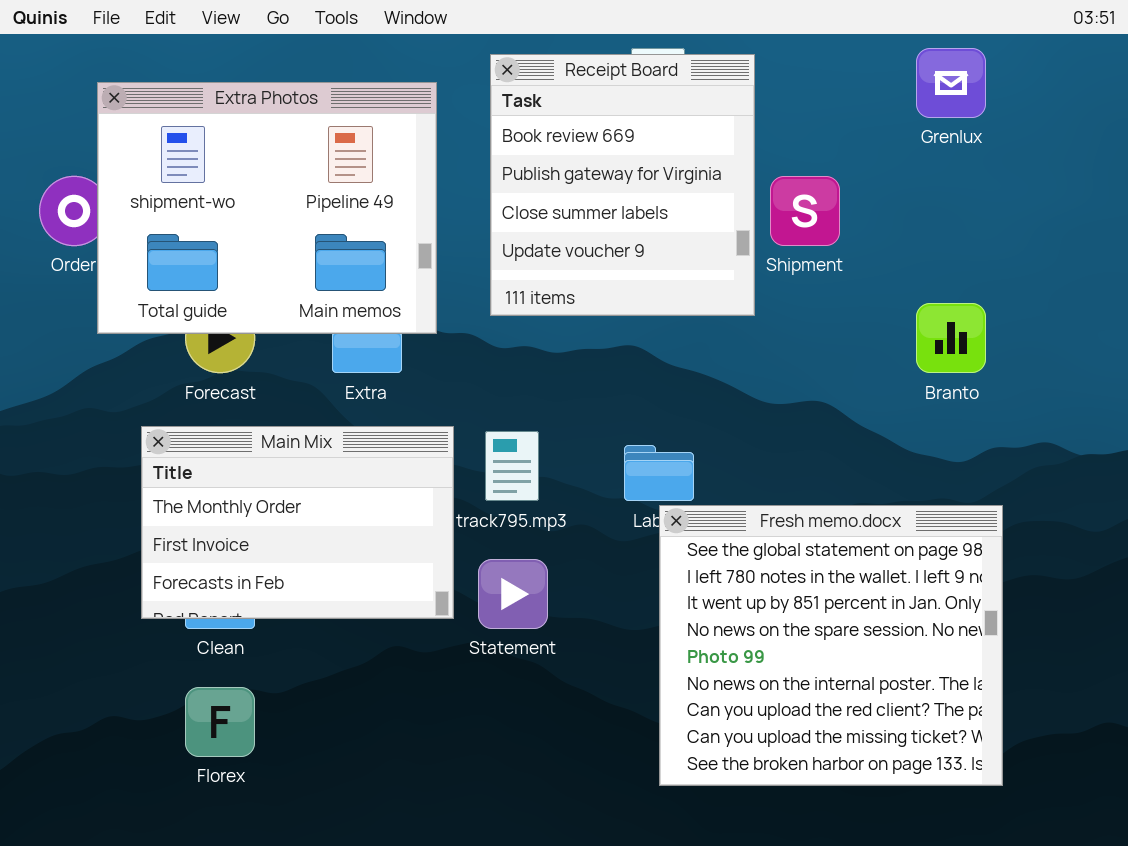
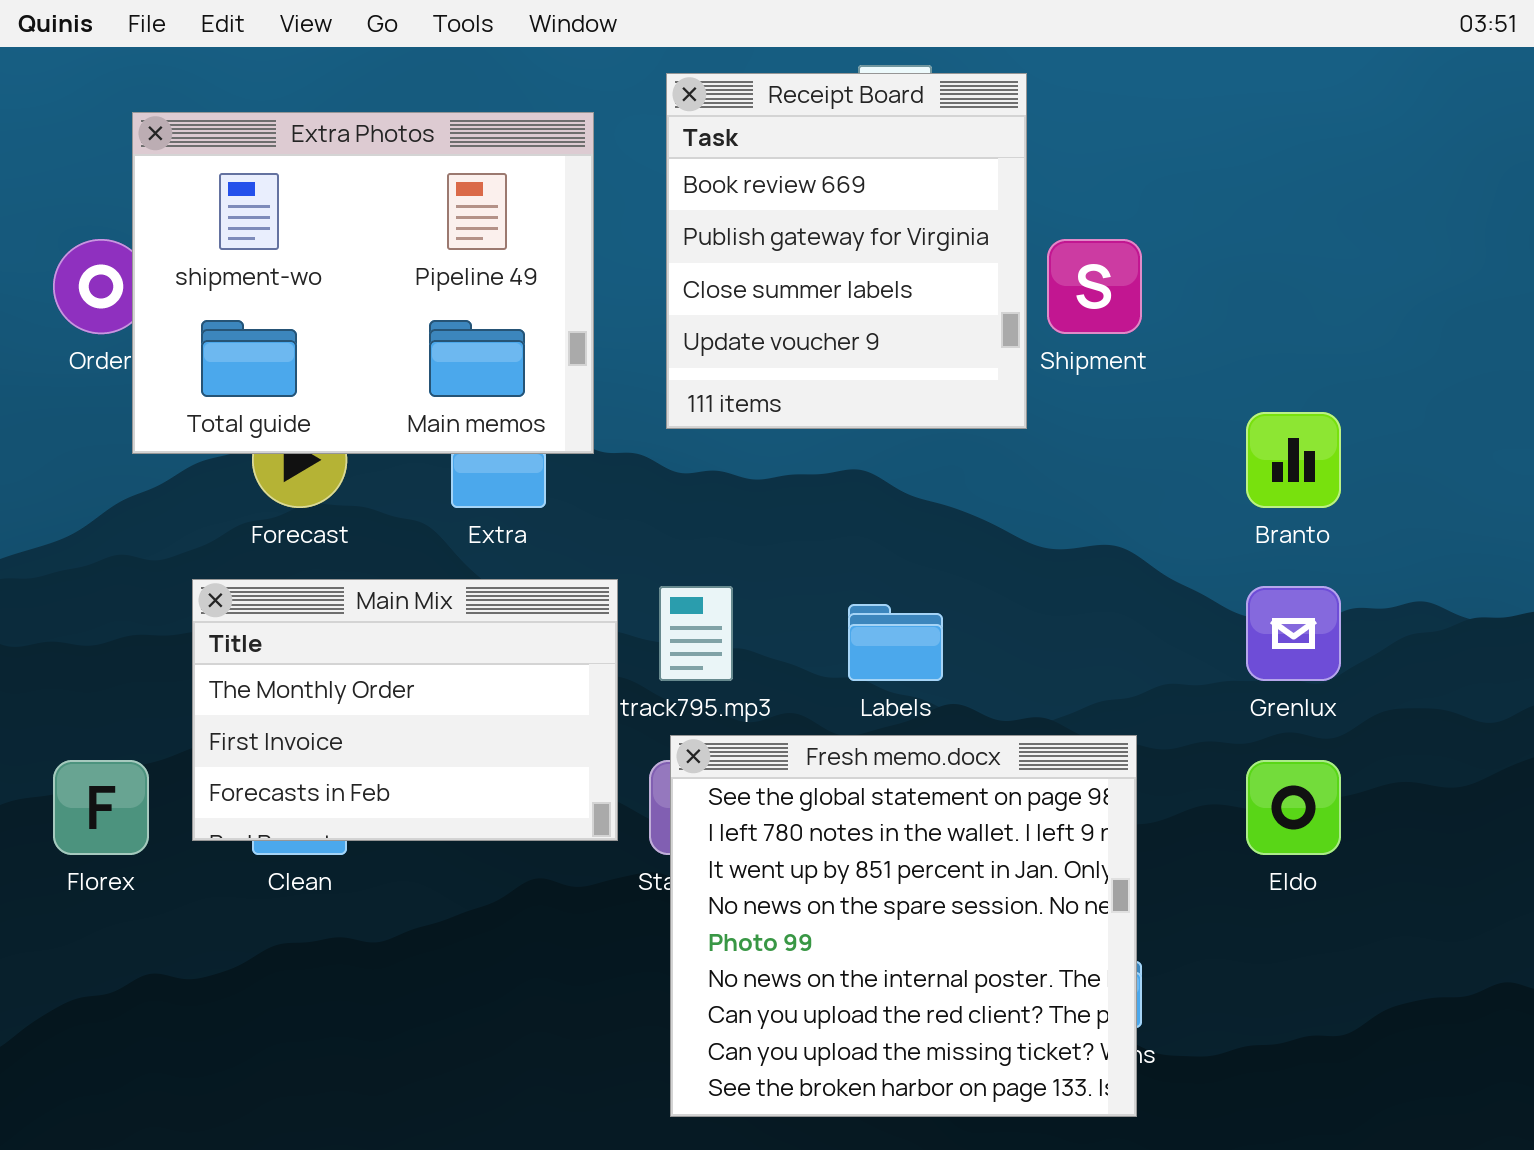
Grenlux: [916,48,986,118] -> [1246,586,1341,681], moved
Fresh memo.docx: [659,505,1003,786] -> [670,735,1137,1117], moved
Florex: [185,687,255,757] -> [53,760,149,855], moved

